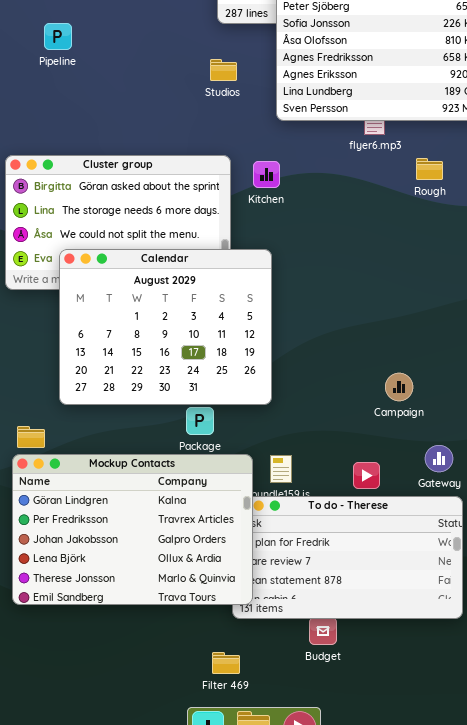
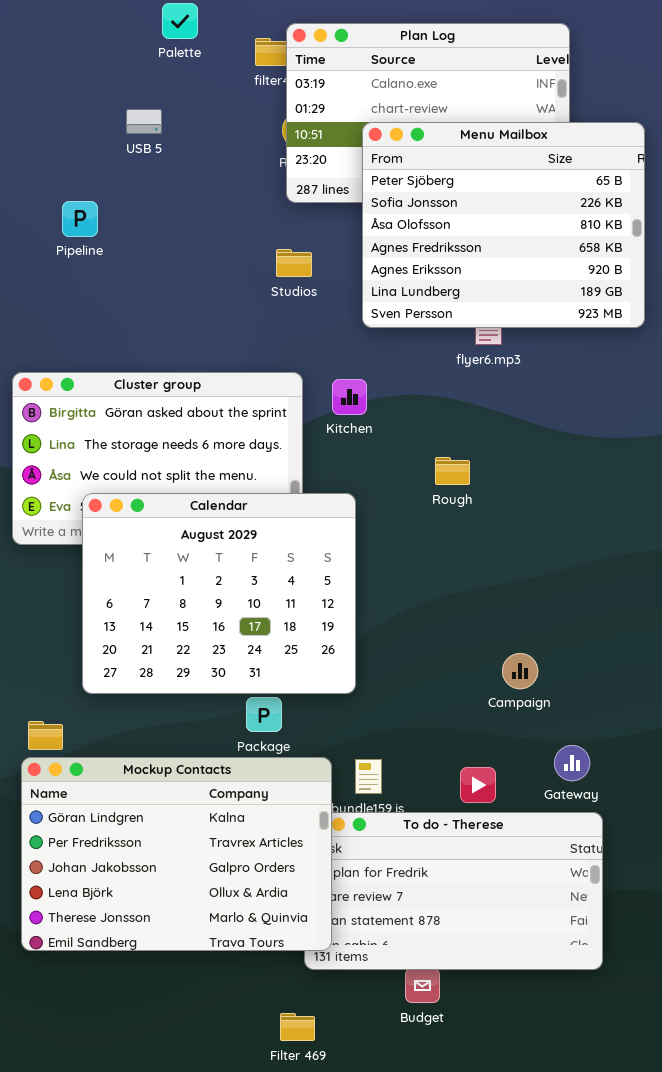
Rough: [416,158,443,180] -> [435,457,470,485], moved

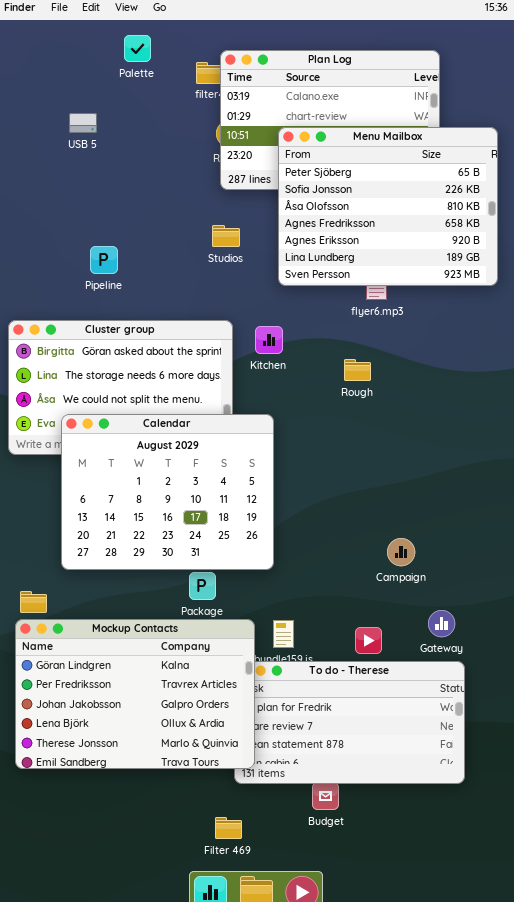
USB 5: [126,109,162,134] -> [69,113,97,133], moved
Pipeline: [62,201,98,237] -> [90,246,118,274], moved
Rough: [435,457,470,485] -> [344,359,371,381], moved

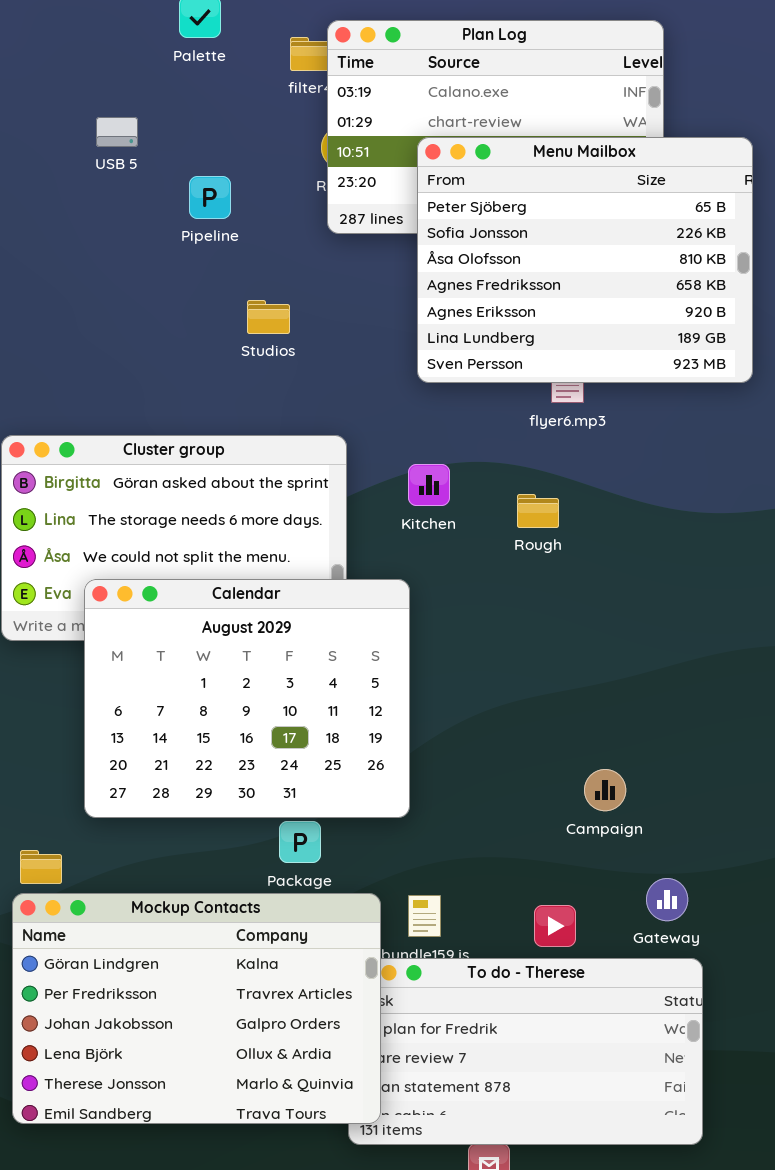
Studios: [212,225,240,247] -> [247,300,290,334], moved
Pipeline: [90,246,118,274] -> [189,176,231,219], moved
Kitchen: [255,326,283,354] -> [408,464,450,506], moved

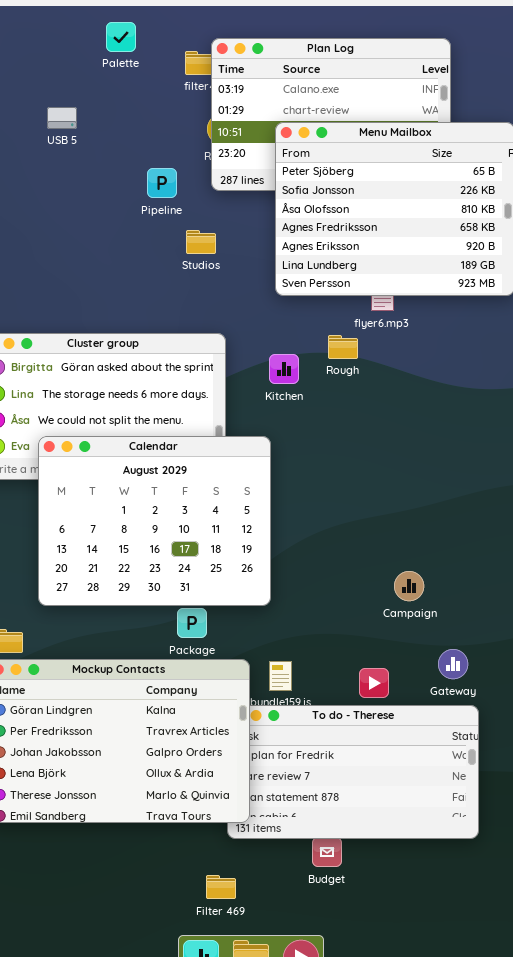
Pipeline: [189,176,231,219] -> [147,168,177,198], moved
Studios: [247,300,290,334] -> [186,230,216,254], moved
Rough: [517,494,559,528] -> [328,335,358,359], moved

